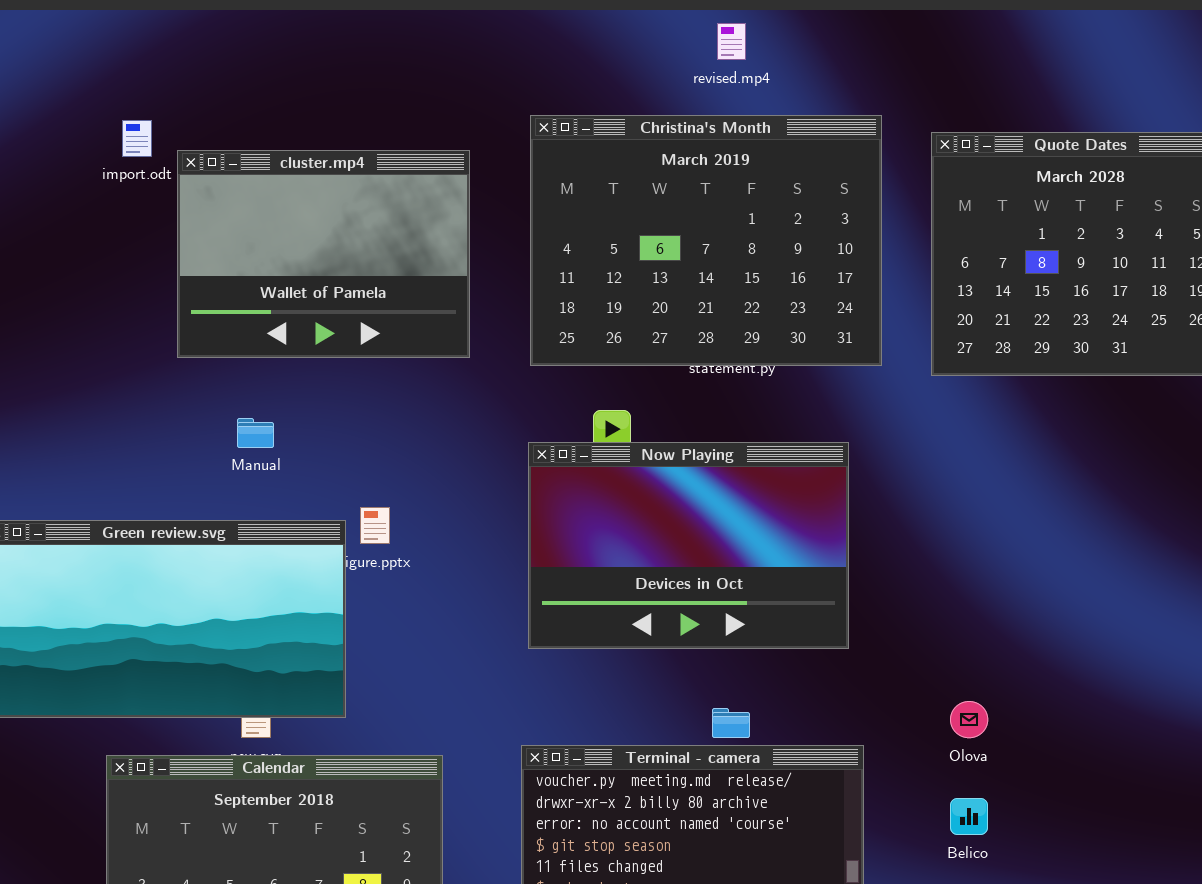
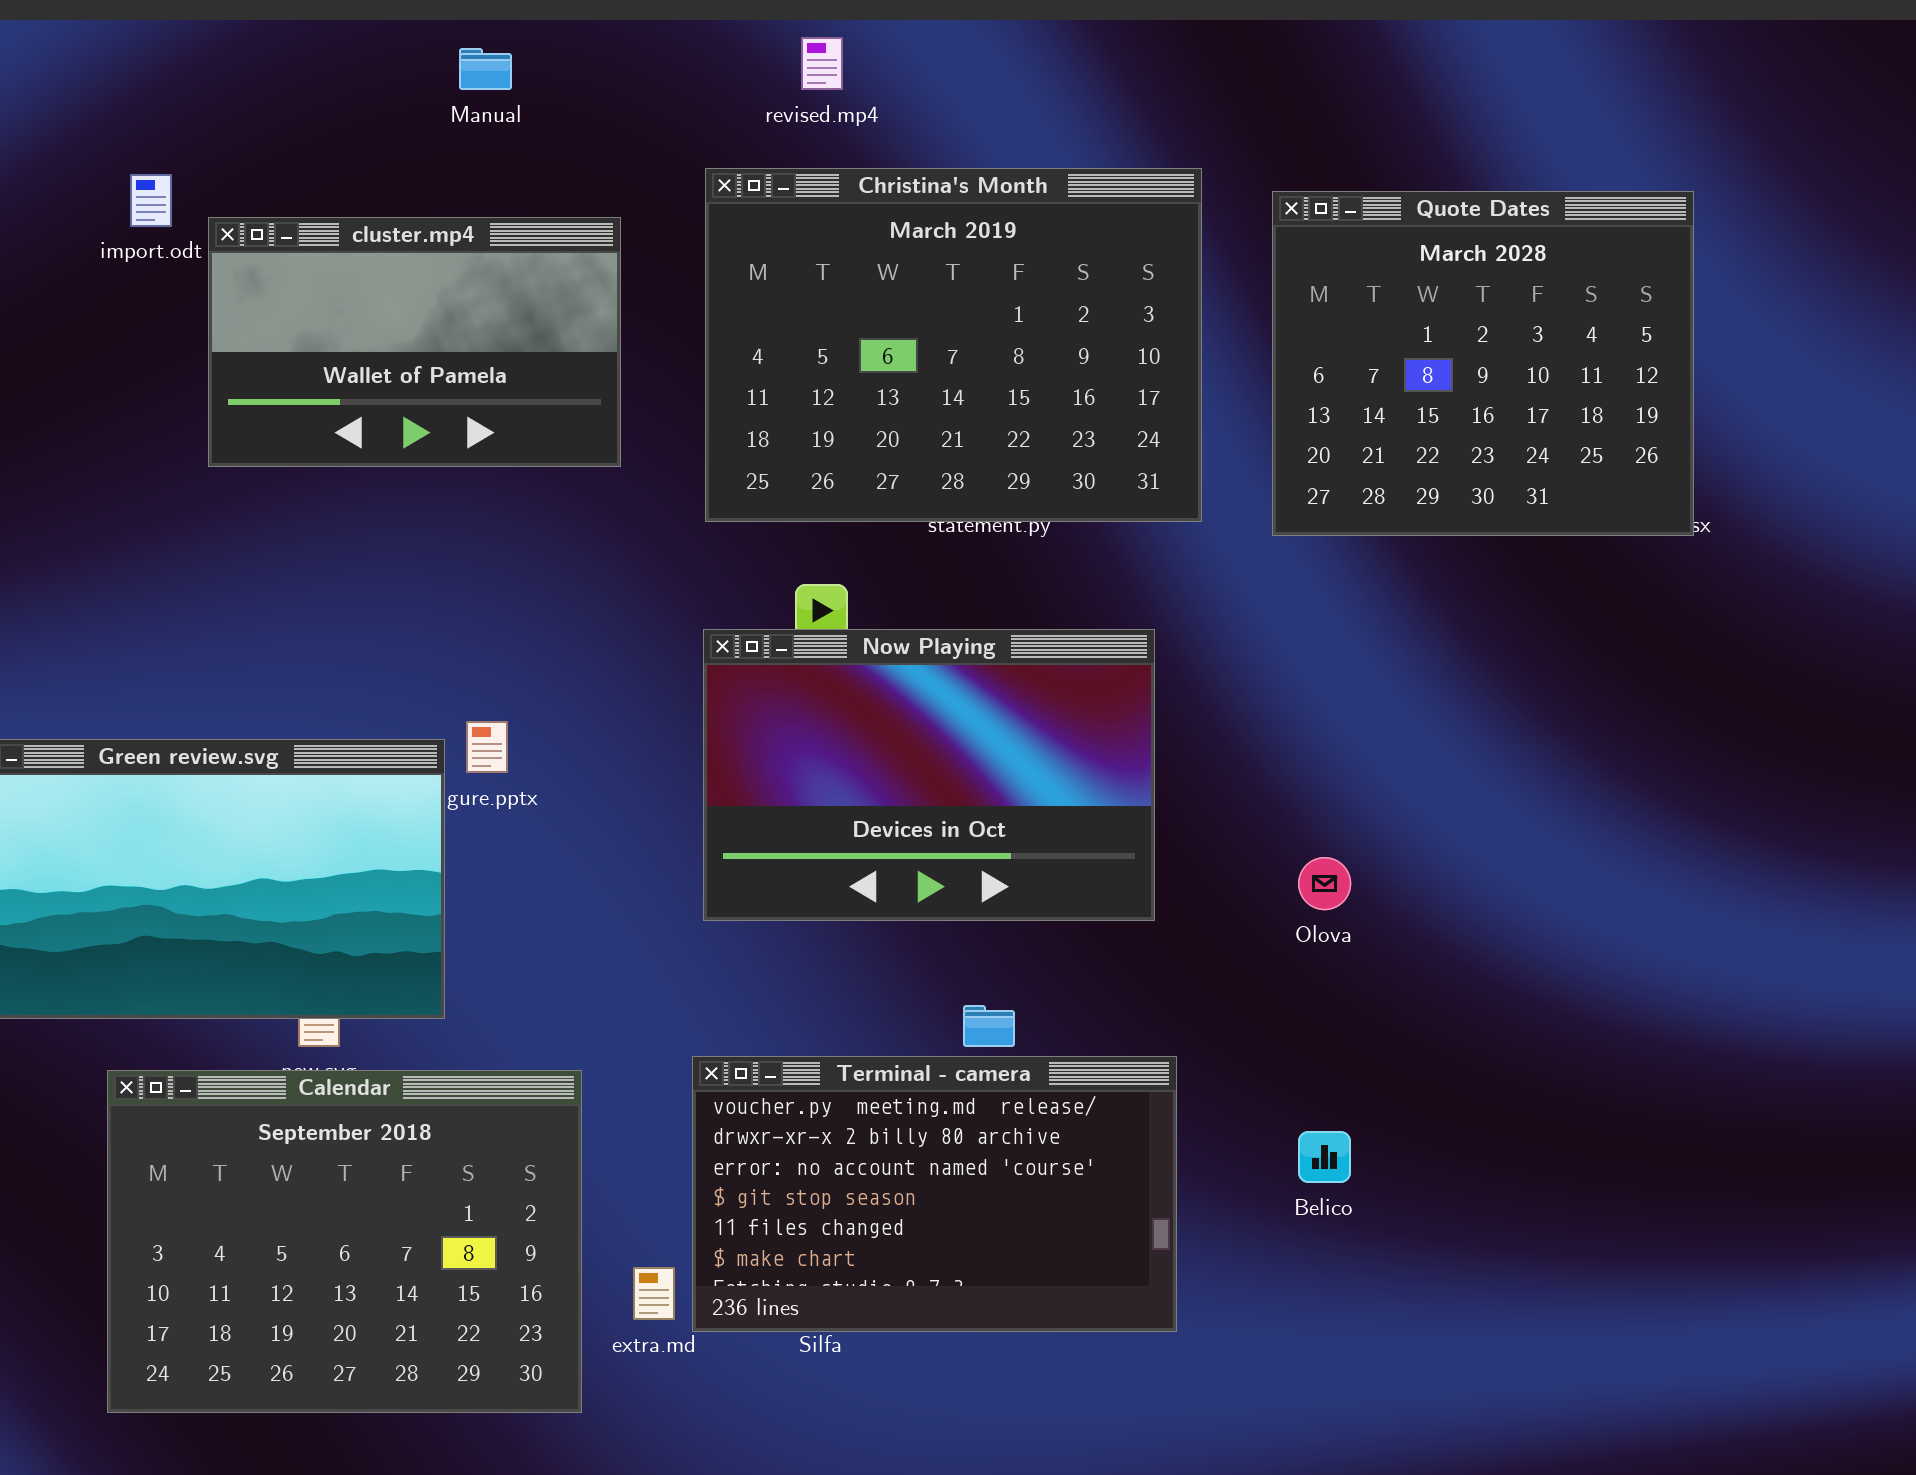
revised.mp4: [717,23,746,60] -> [801,37,843,90], moved
cluster.mp4: [177,150,470,358] -> [208,217,621,467], resized
Manual: [237,418,274,448] -> [459,48,512,90], moved
Olova: [950,701,988,738] -> [1298,857,1351,910], moved

